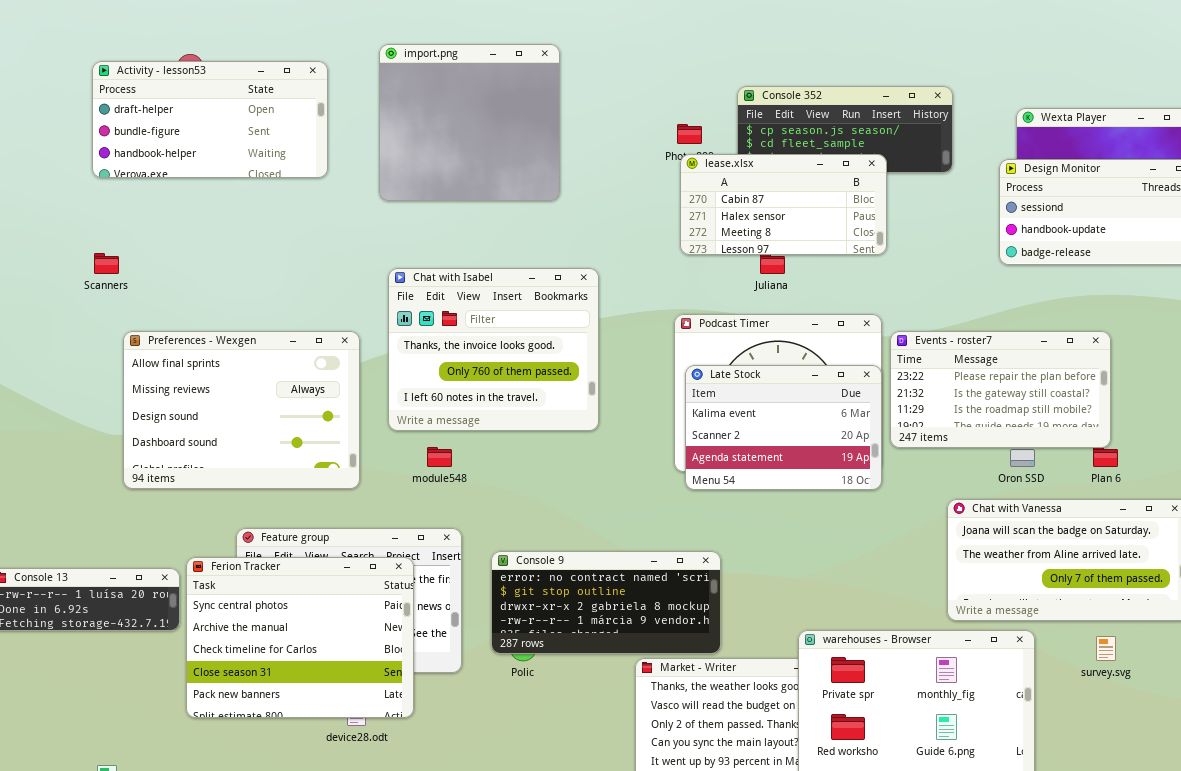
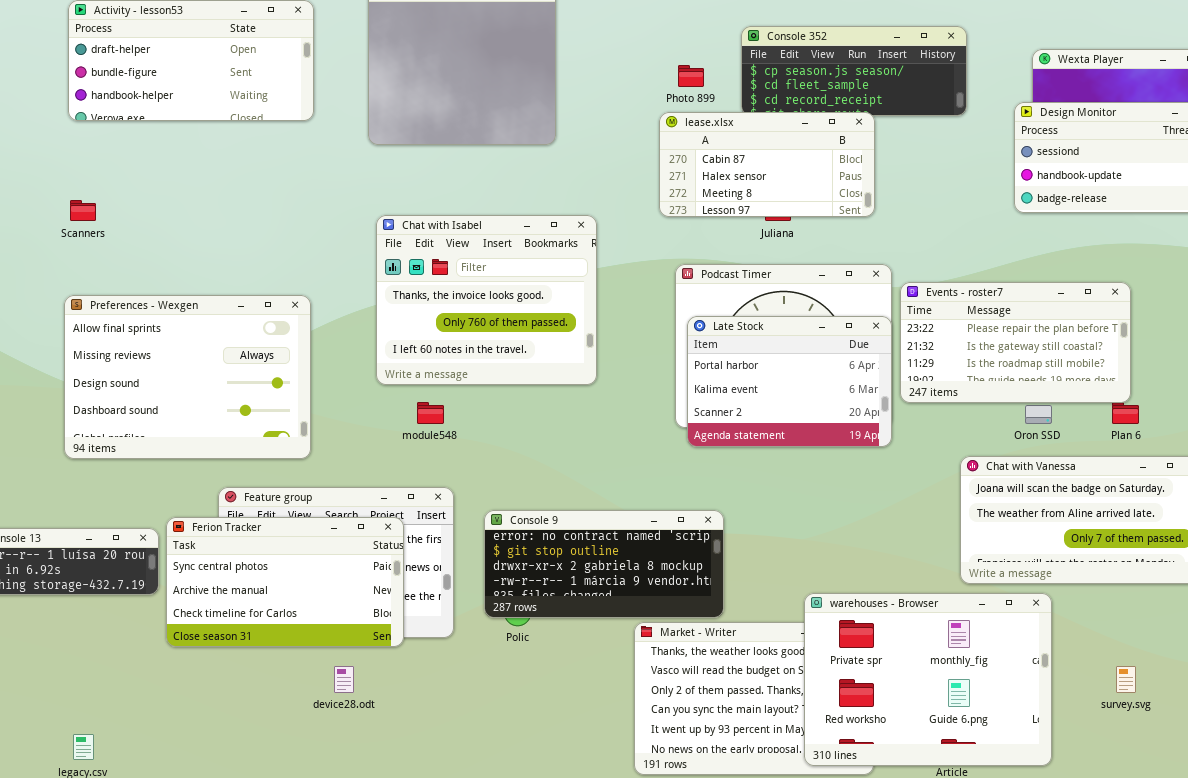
lease.xlsx: [680,154,887,255] -> [659,112,875,217], moved
Preferences - Wexgen: [123,331,360,489] -> [64,295,311,459], moved
Late Stock: [685,365,882,490] -> [687,316,892,447], scrolled up 1 row
Ferion Tracker: [186,557,414,718] -> [166,517,404,647], resized
survey.svg: [1096,636,1116,661] -> [1116,666,1136,693], moved

